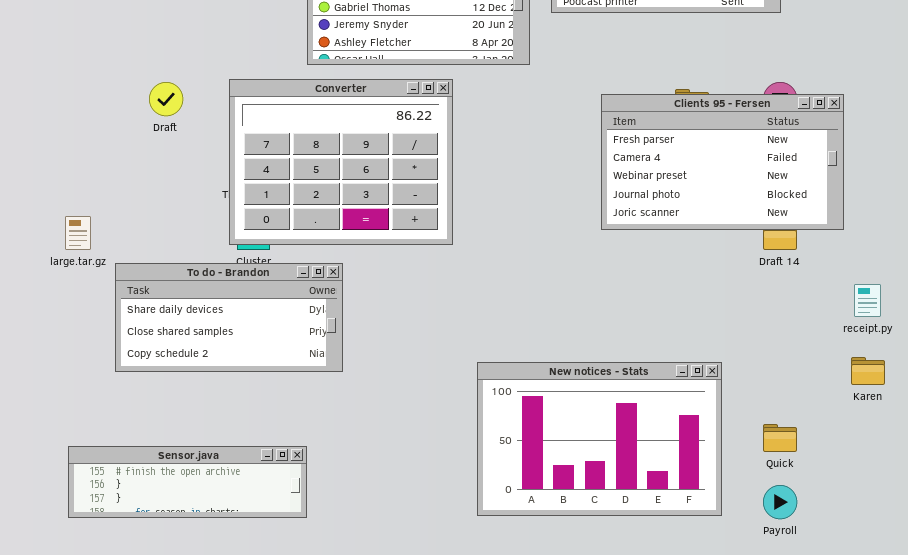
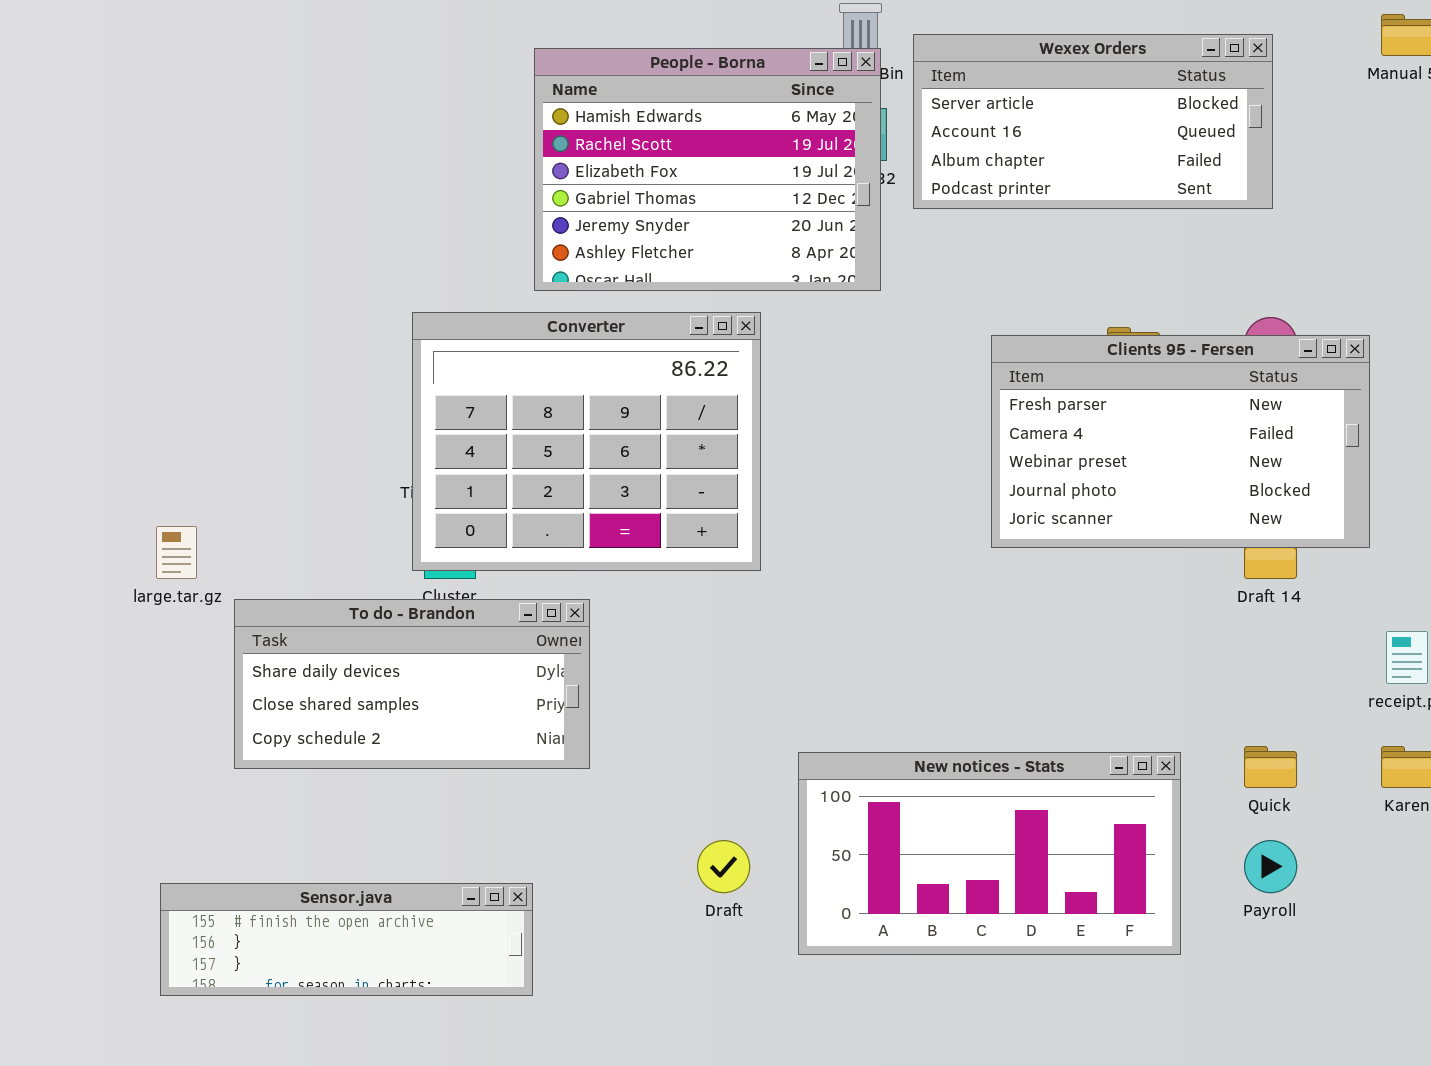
Draft: [149,82,183,116] -> [697,840,750,893], moved
New notices - Stats: [477,362,722,516] -> [798,752,1181,955], resized
Quick: [763,424,797,452] -> [1244,746,1297,788], moved
Payroll: [763,485,797,519] -> [1244,840,1297,893], moved

